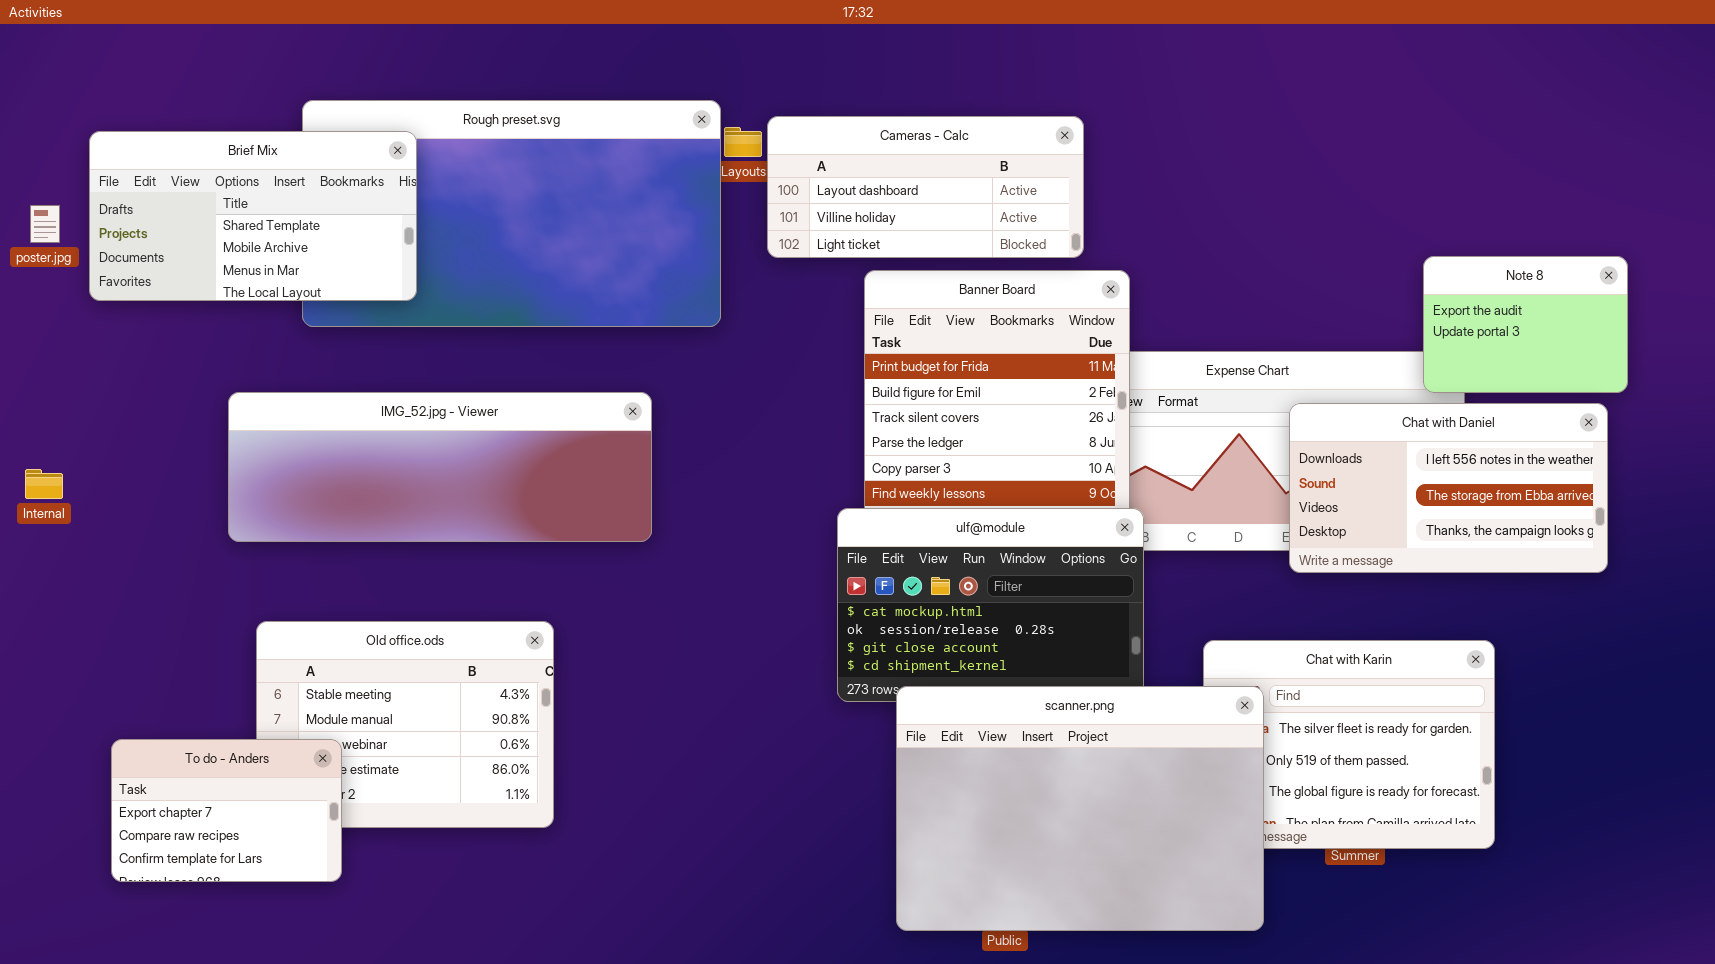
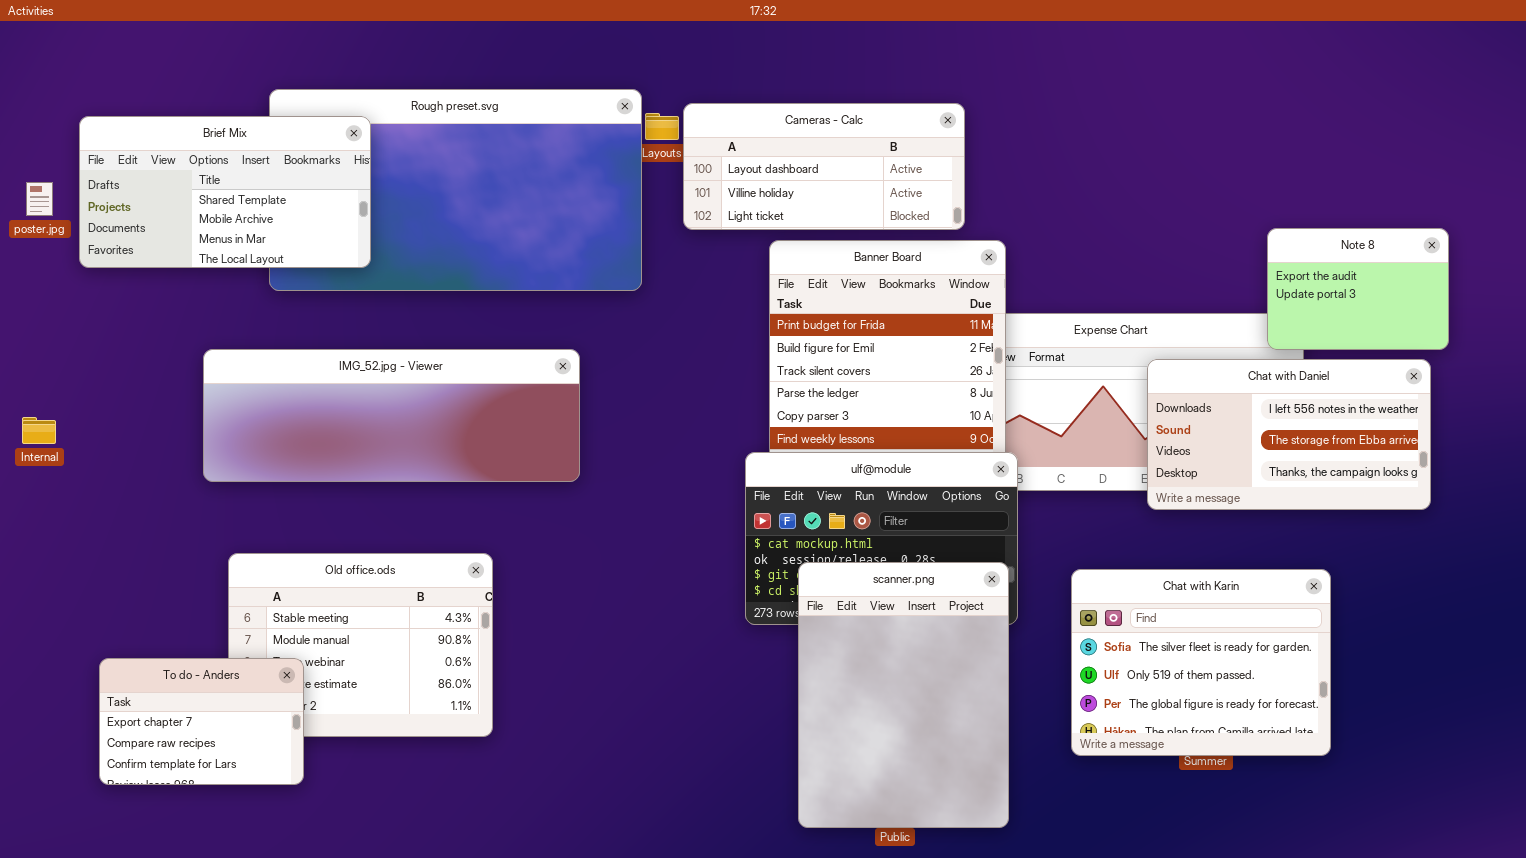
scanner.png: [896,686,1264,931] -> [798,562,1009,828], resized

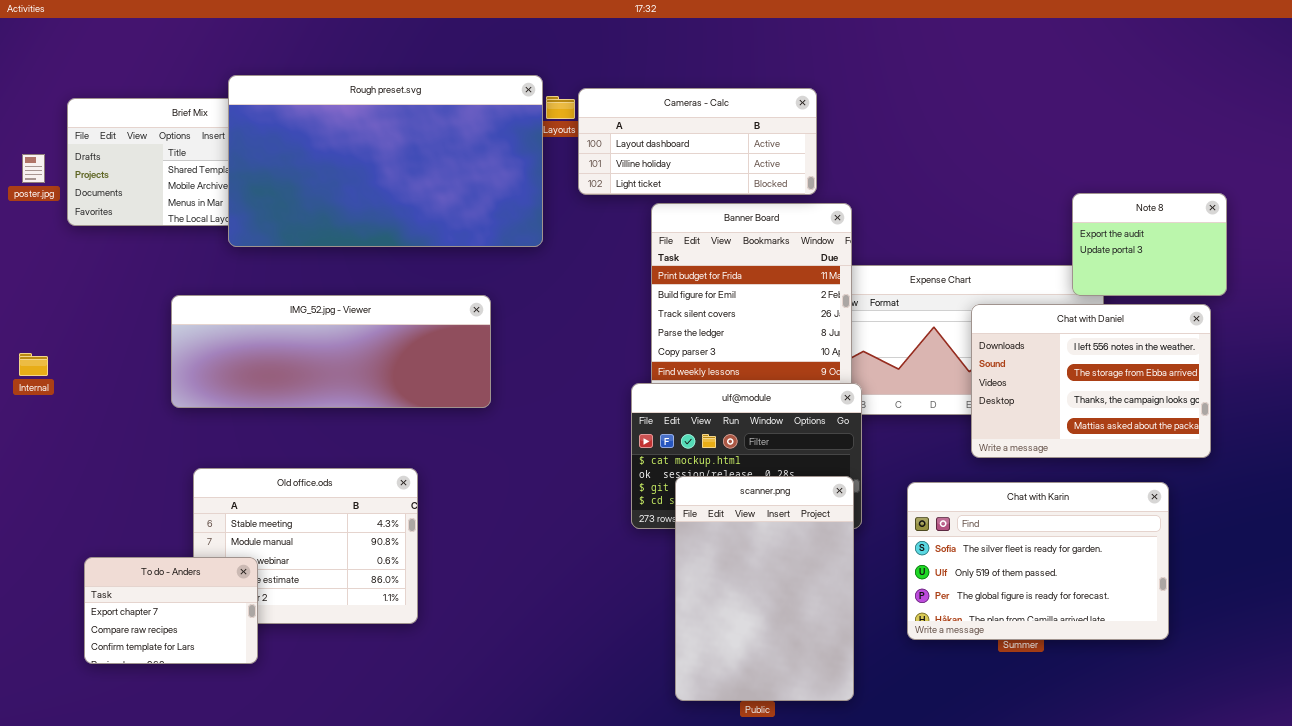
Rough preset.svg: [269,89,642,291] -> [228,75,543,247], raised
Chat with Daniel: [1147,359,1431,510] -> [971,304,1211,458], resized
Chat with Karin: [1071,569,1331,756] -> [907,482,1169,640], resized

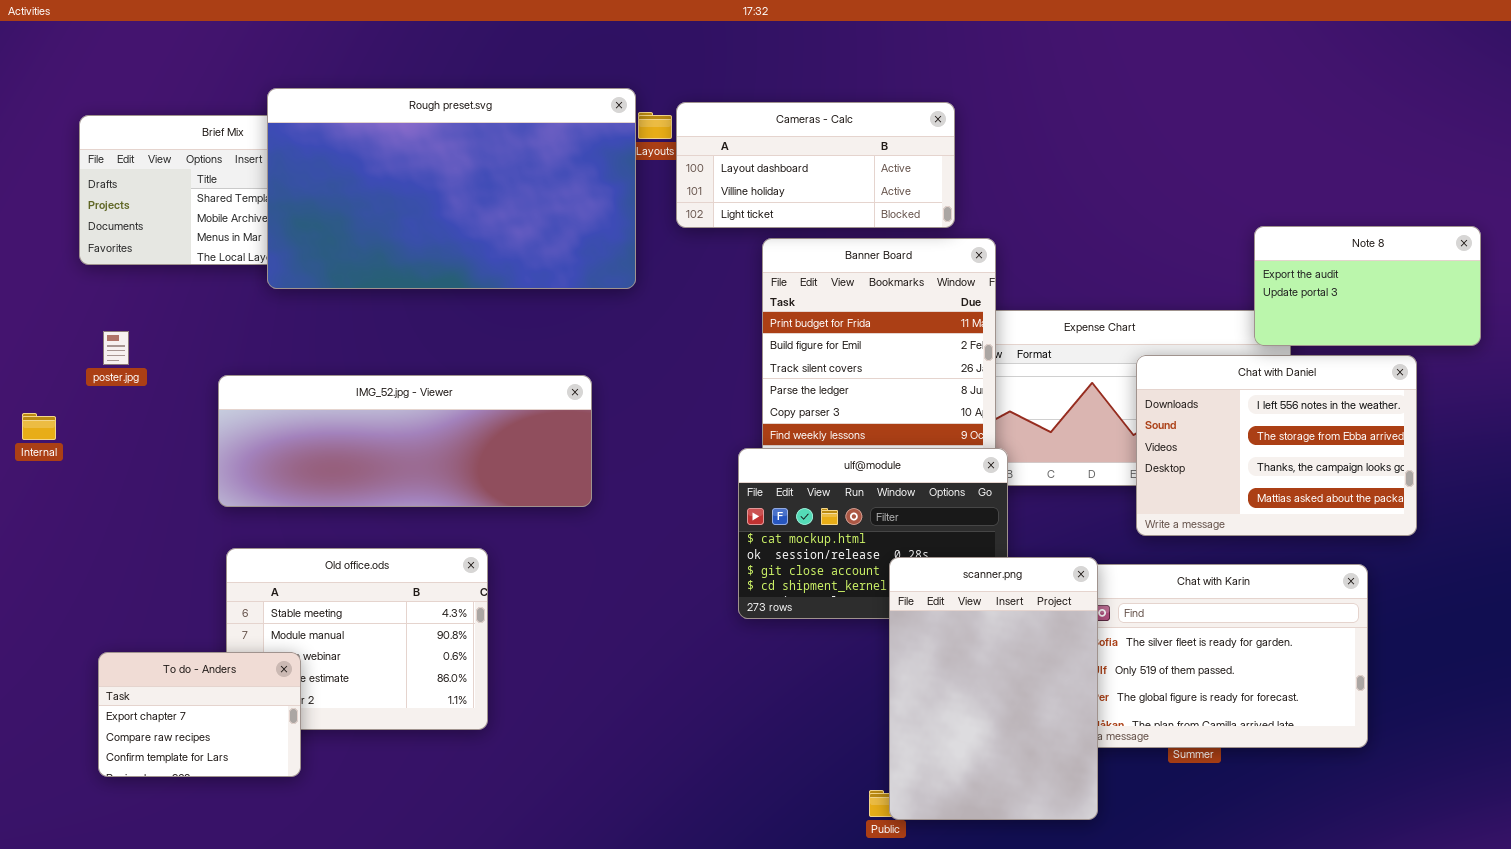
poster.jpg: [22,154,45,183] -> [103,331,129,365], moved
Note 8: [1072,193,1227,296] -> [1254,226,1481,346], resized
IMG_52.jpg - Viewer: [171,295,491,408] -> [218,375,592,507], moved
scanner.png: [675,476,854,701] -> [889,557,1098,820], moved

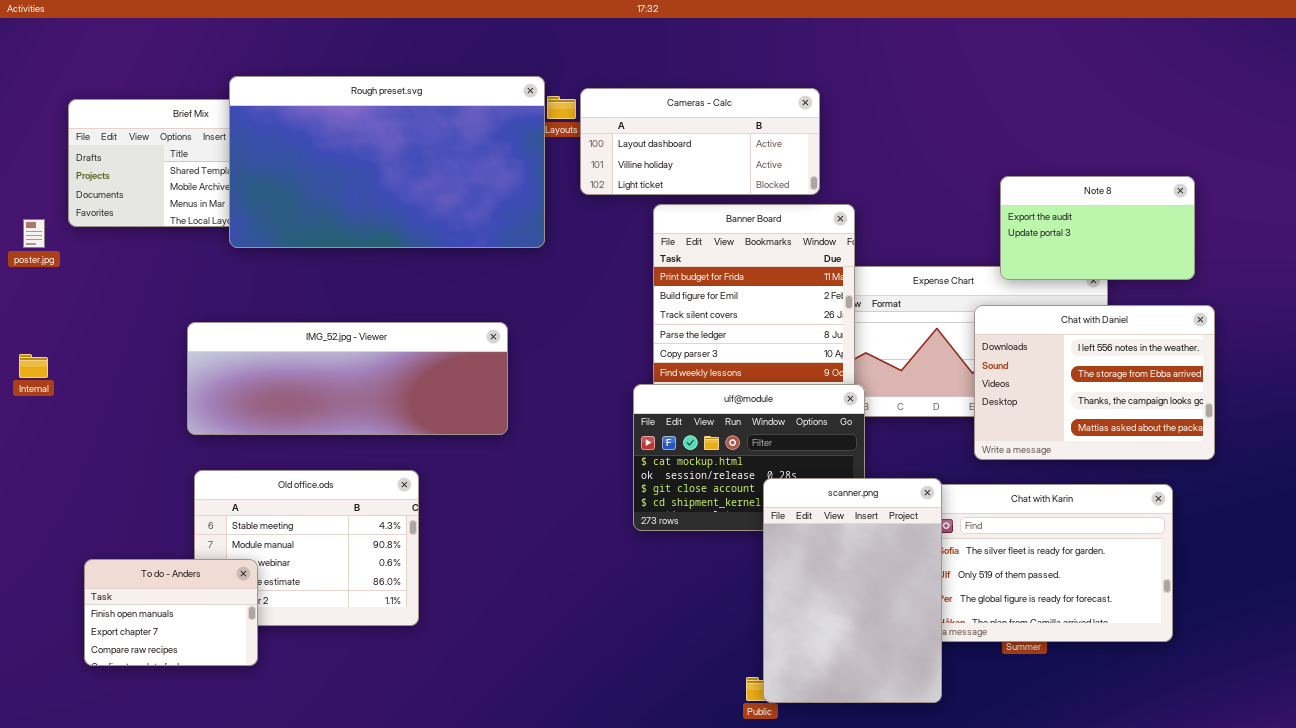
Note 8: [1254,226,1481,346] -> [1000,176,1195,280], moved
poster.jpg: [103,331,129,365] -> [23,219,45,248], moved
To do - Anders: [98,652,301,777] -> [84,559,258,666], scrolled up 1 row

